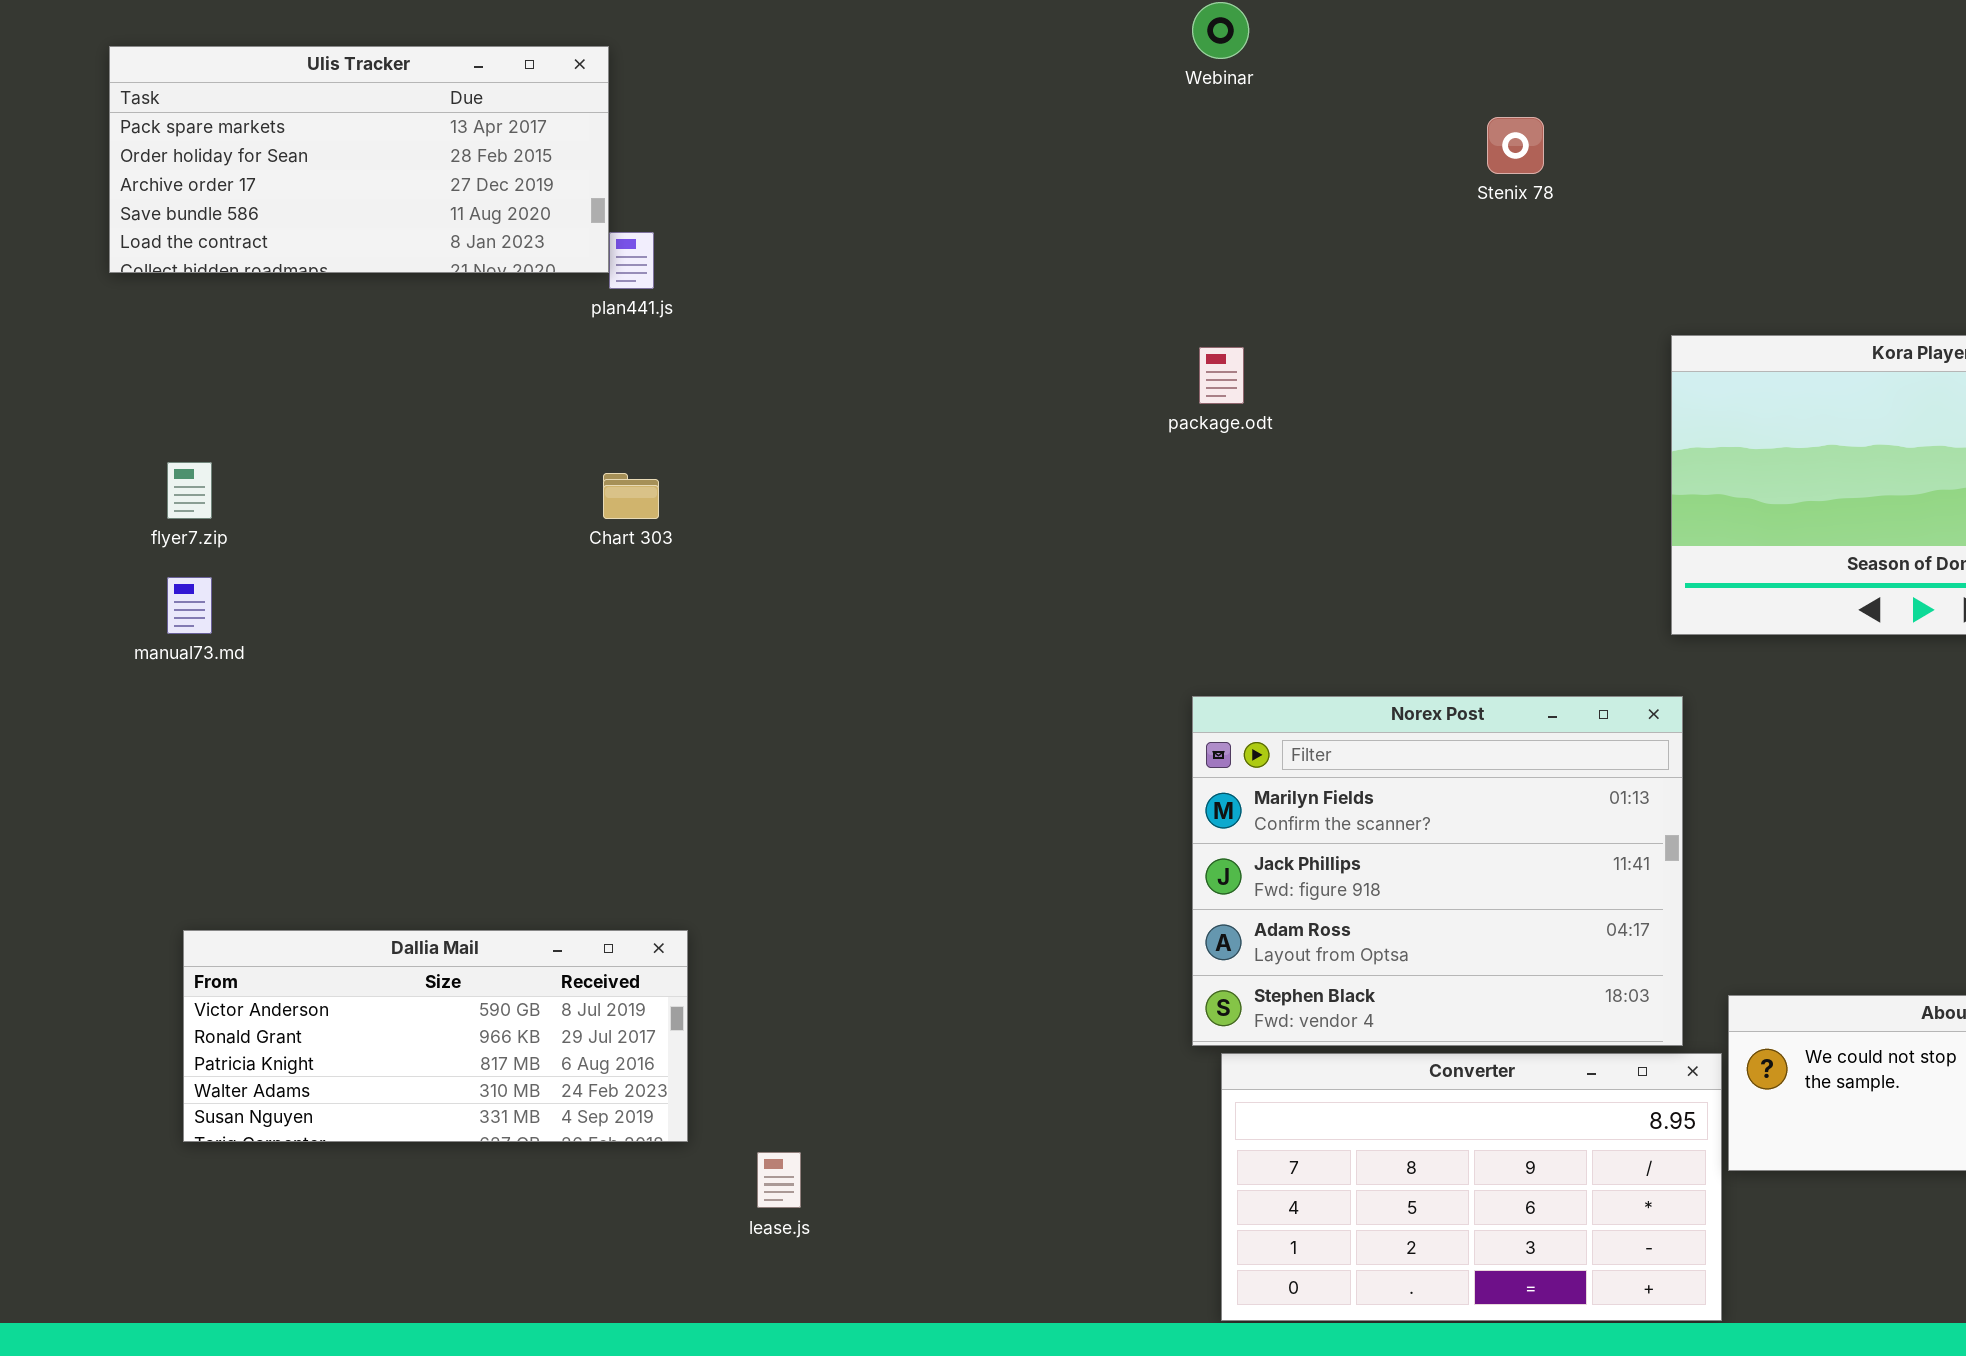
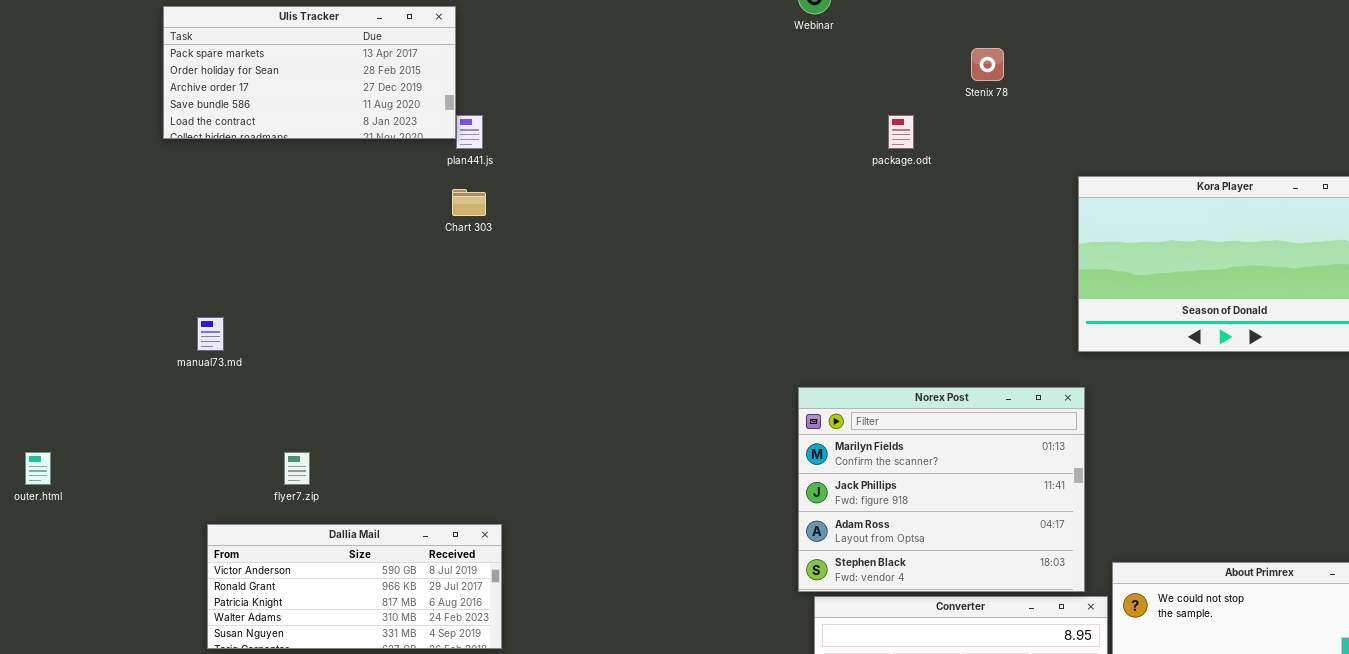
package.odt: [1199,347,1244,404] -> [888,115,914,149], moved
flyer7.zip: [167,462,212,519] -> [284,452,310,485], moved
Chart 303: [603,473,659,519] -> [452,189,486,216], moved

